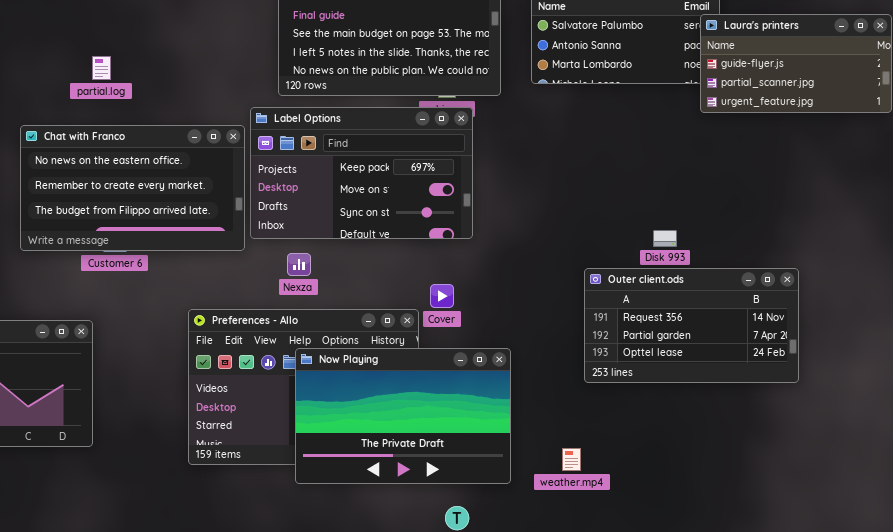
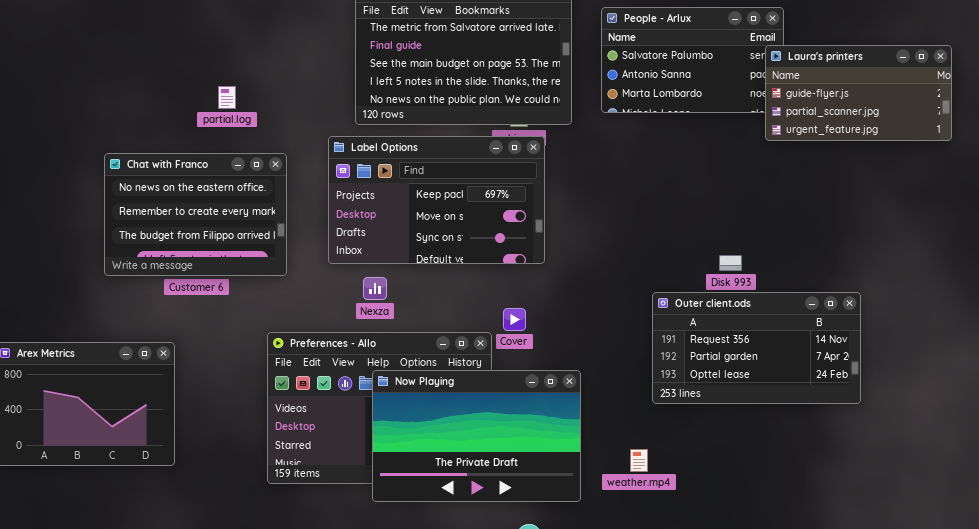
partial.log: [92,56,111,80] -> [218,86,236,109], moved
Chat with Franco: [20,125,245,251] -> [104,153,287,276], resized
weather.mp4: [562,448,581,471] -> [630,449,648,472], moved

